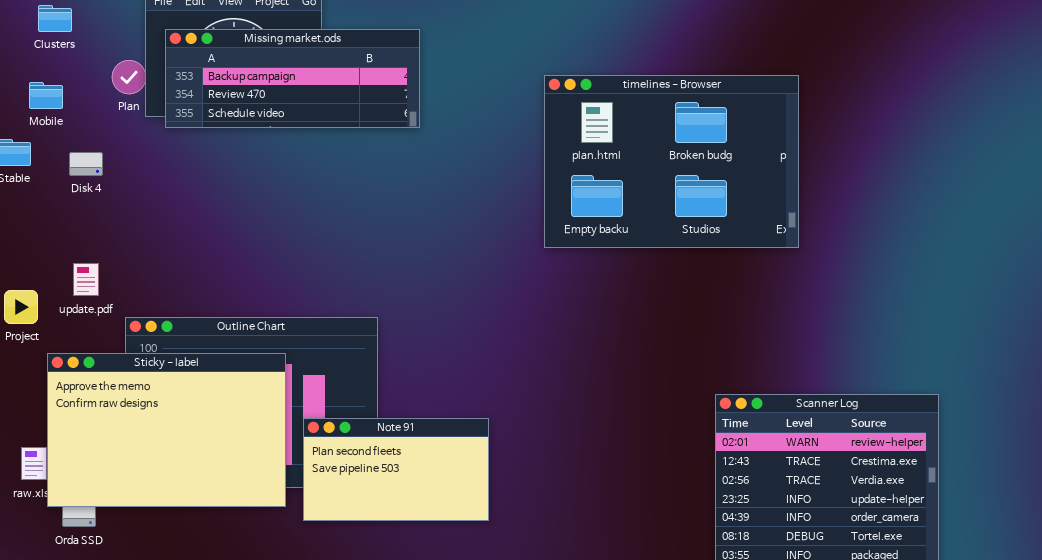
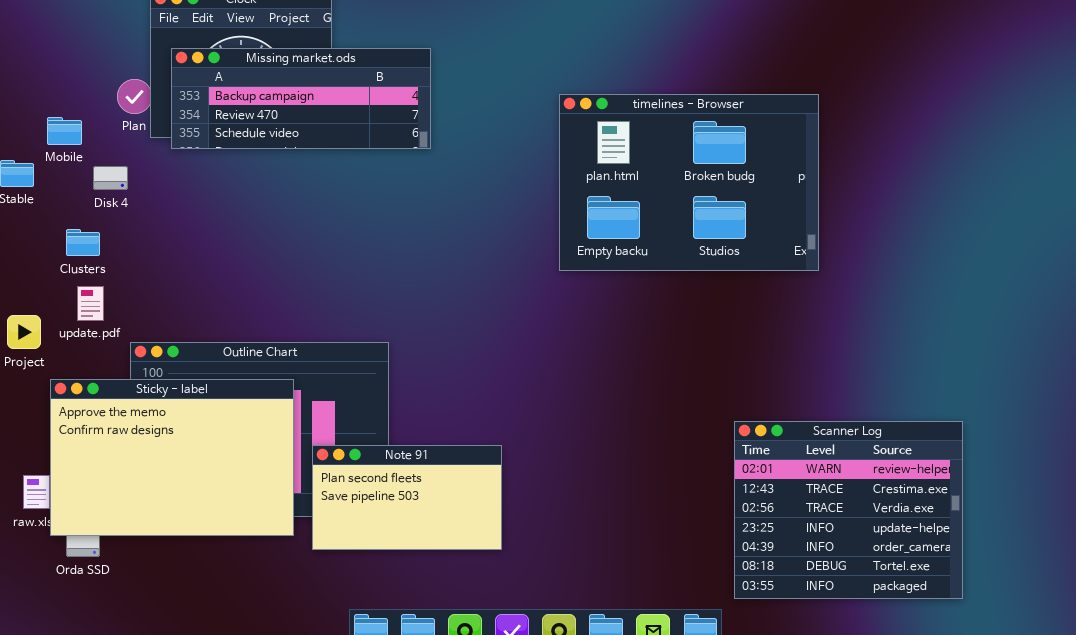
Clusters: [38,5,72,32] -> [66,229,100,256], moved
Mobile: [29,82,63,109] -> [47,117,82,145], moved
Disk 4: [69,152,103,176] -> [93,166,128,190], moved

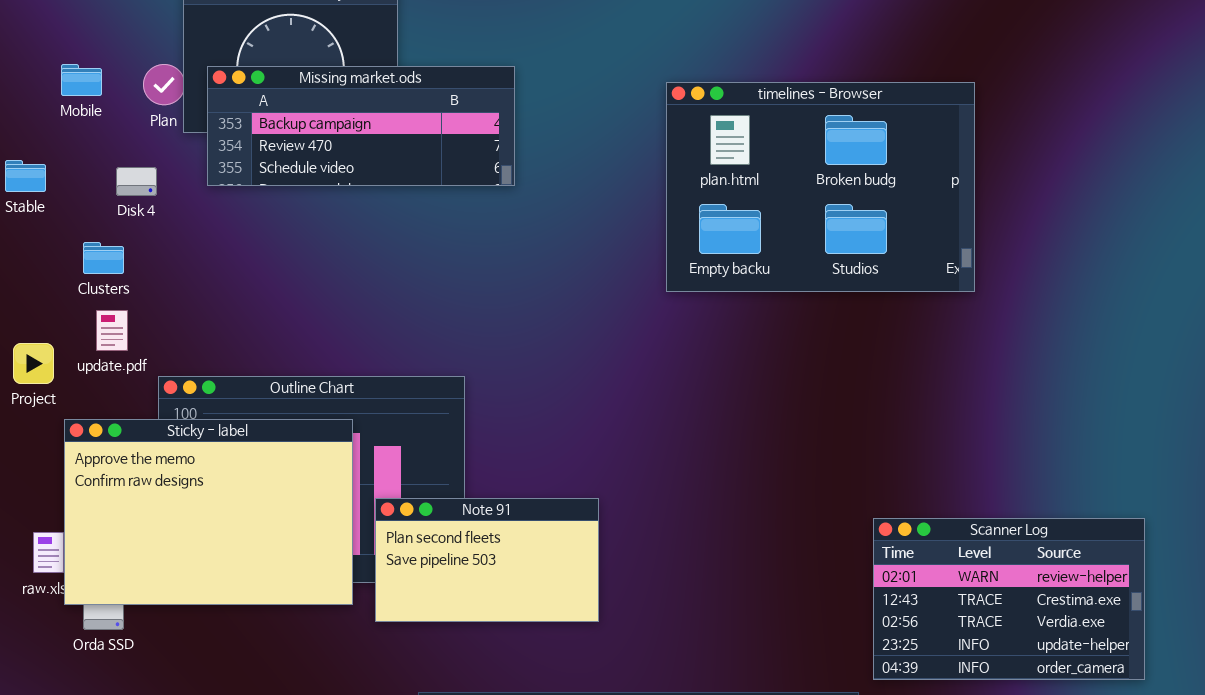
Missing market.ods: [171,48,431,149] -> [207,66,515,186], moved
Mobile: [47,117,82,145] -> [61,64,102,96], moved
Scanner Log: [734,421,963,599] -> [873,518,1145,680], resized

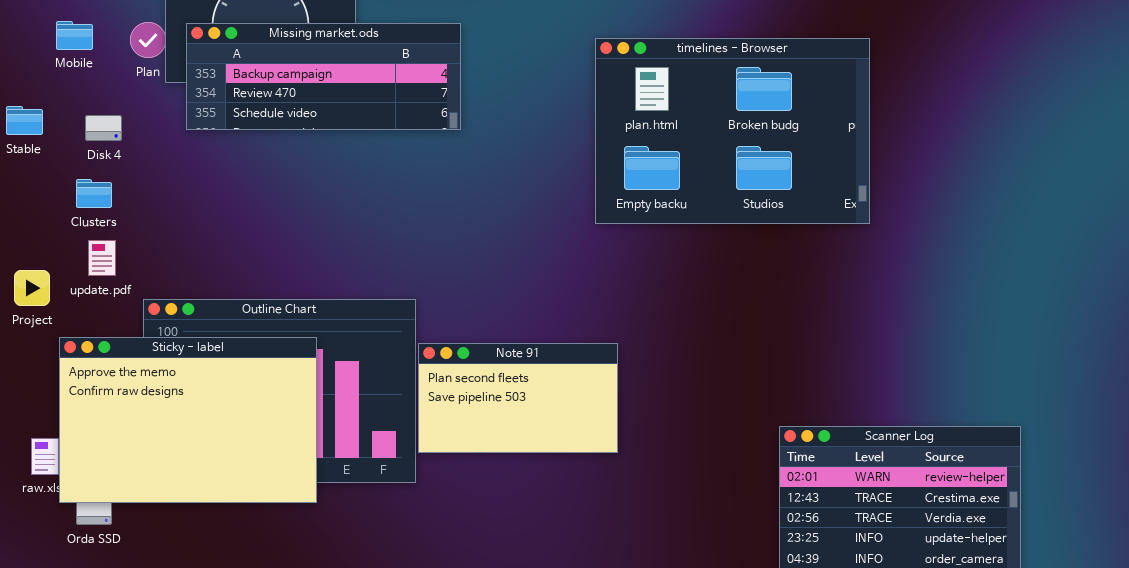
Disk 4: [116,167,157,196] -> [85,115,122,141], moved
Note 91: [375,498,599,622] -> [418,343,618,453], moved

